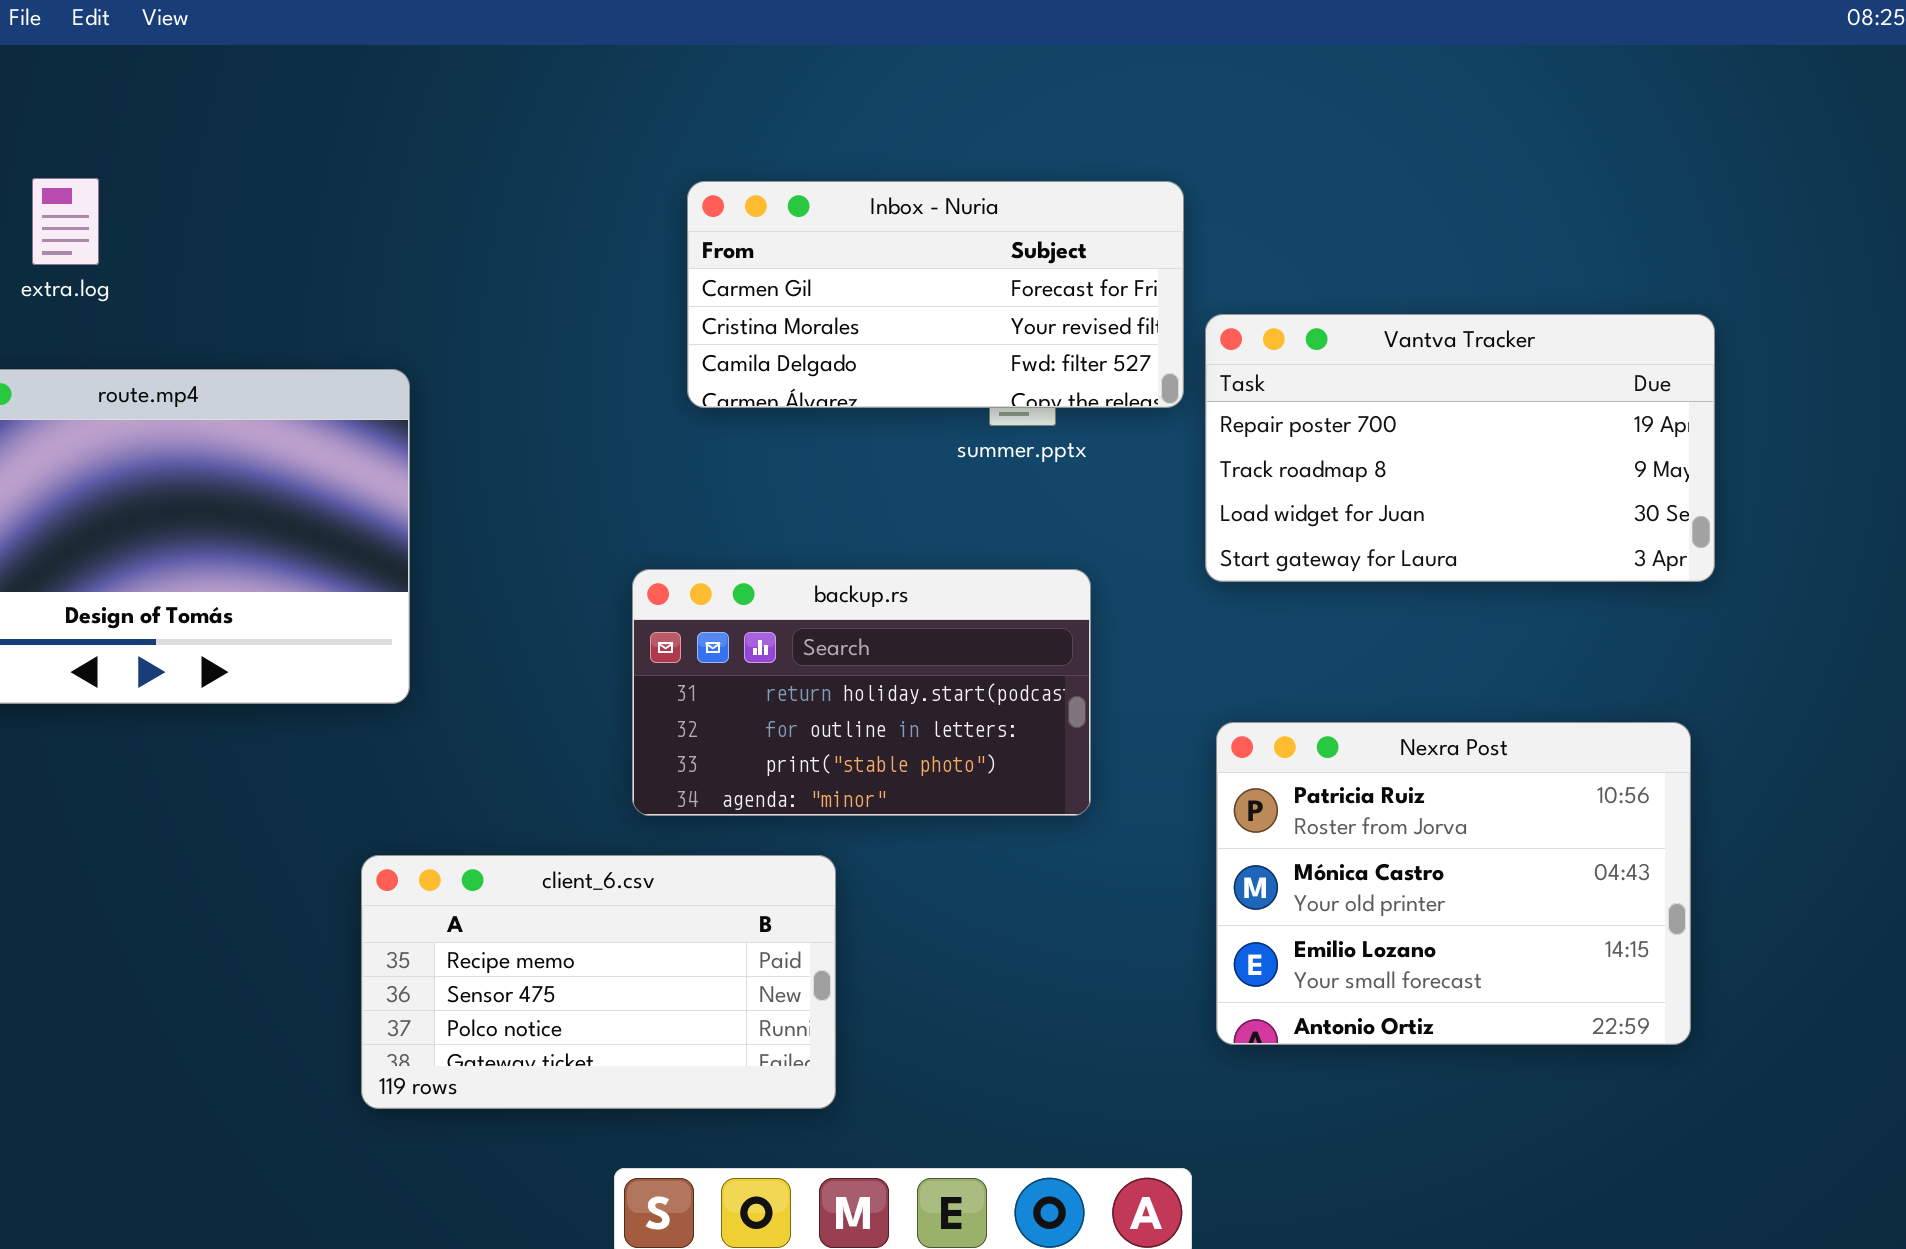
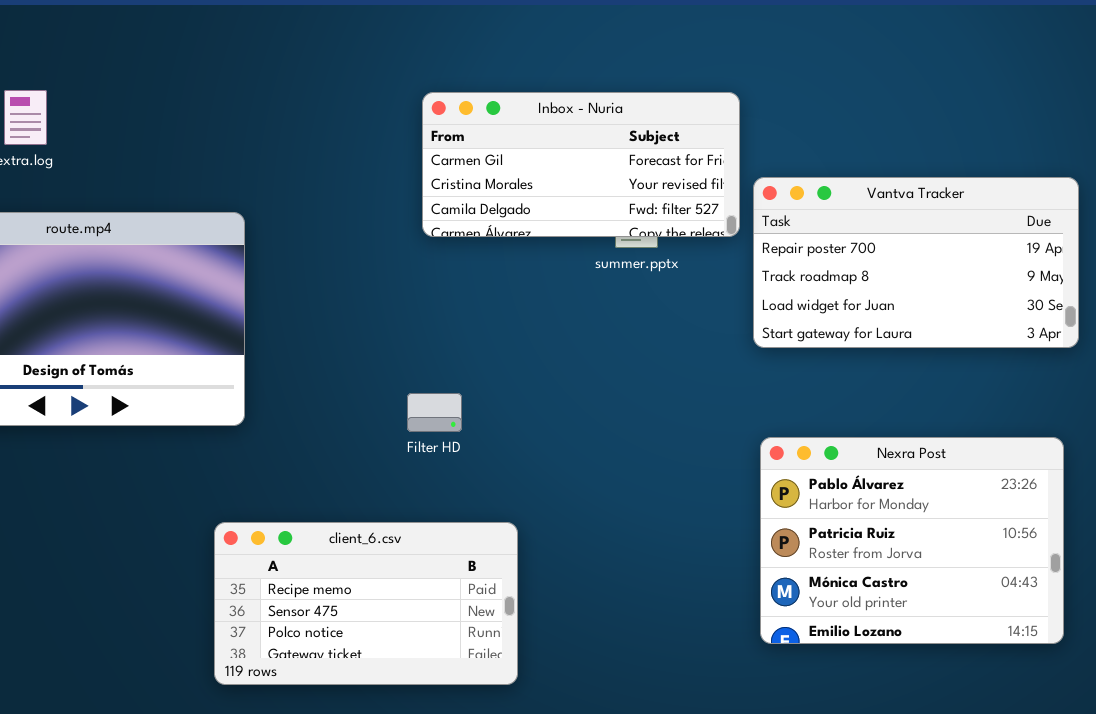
backup.rs: [632,569,1091,816] -> none, closed
Nexra Post: [1216,722,1691,1045] -> [760,437,1064,644], scrolled up 1 row

